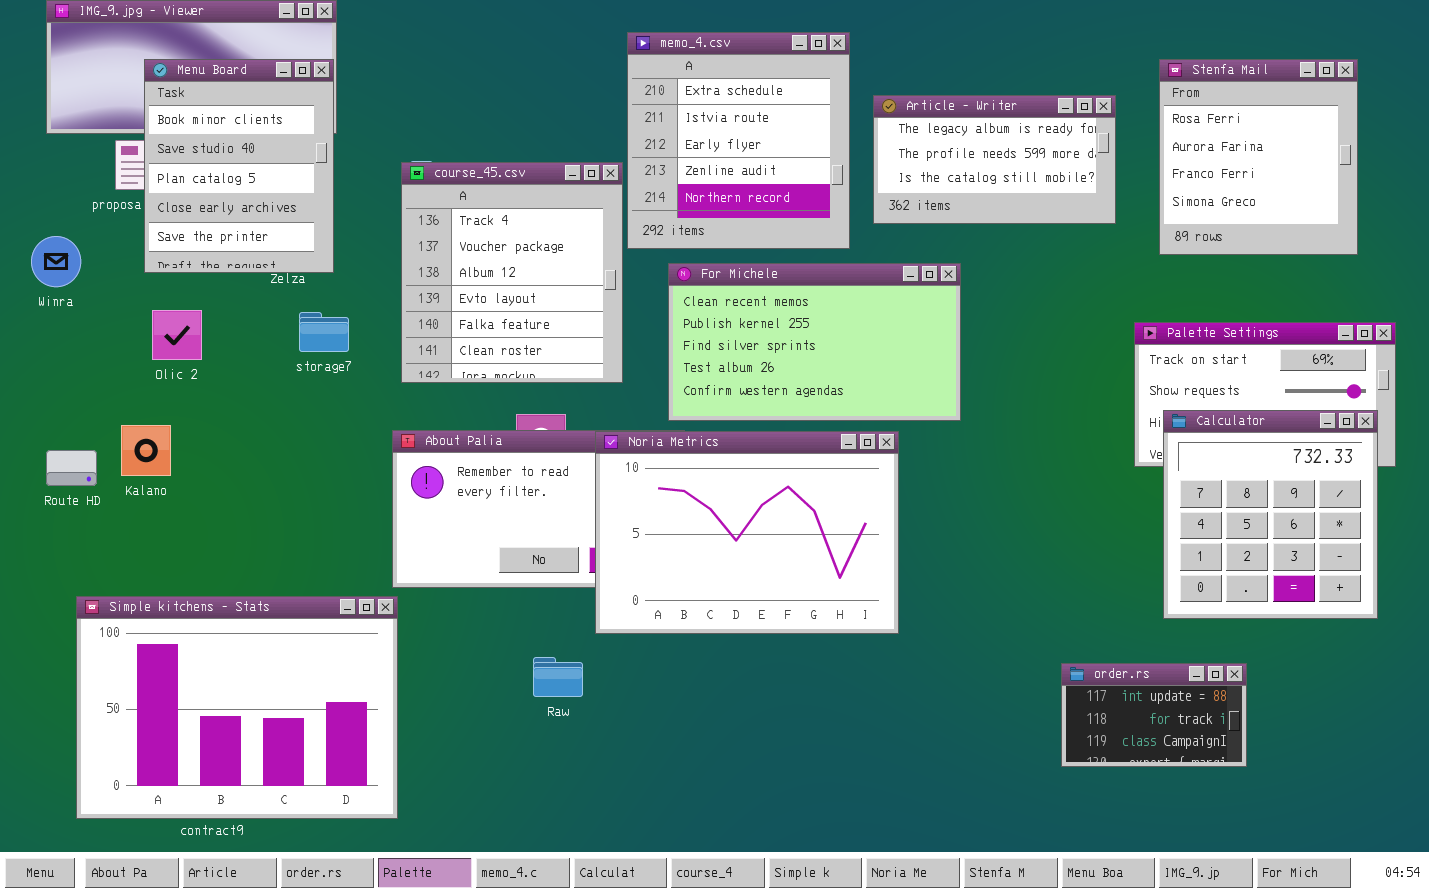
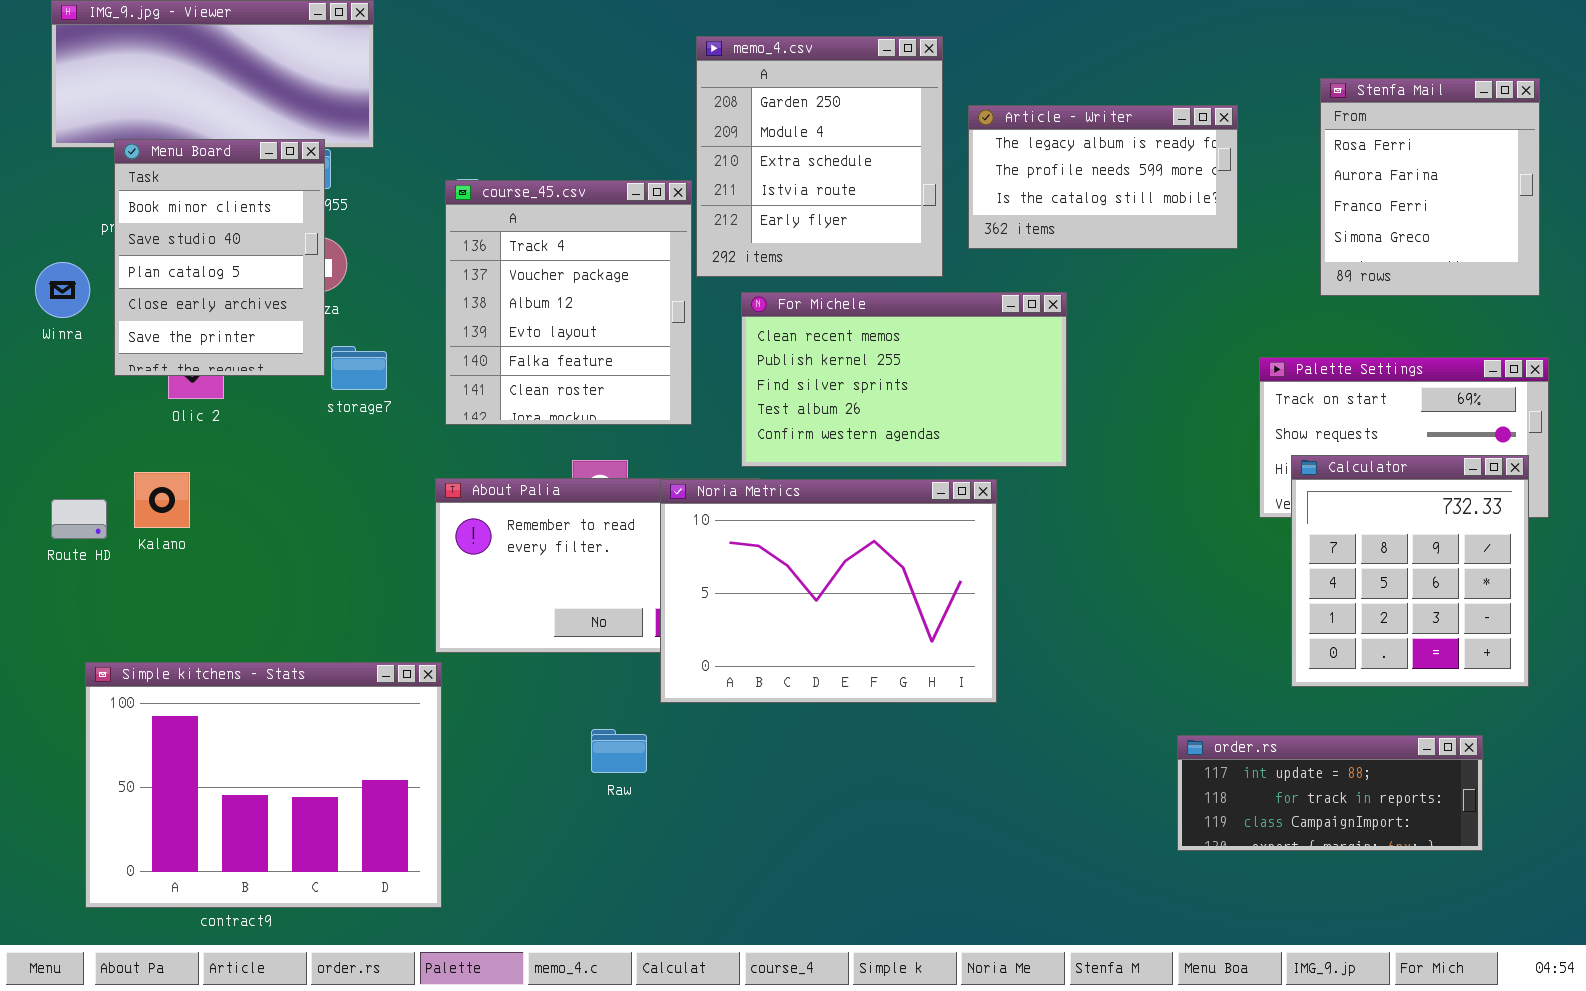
memo_4.csv: [627,32,850,249] -> [696,36,943,277], scrolled up 2 rows
Menu Board: [144,59,334,273] -> [114,139,325,376], moved
Stenfa Mail: [1159,59,1358,255] -> [1320,78,1540,296], moved
order.rs: [1061,663,1247,767] -> [1177,735,1483,851], resized

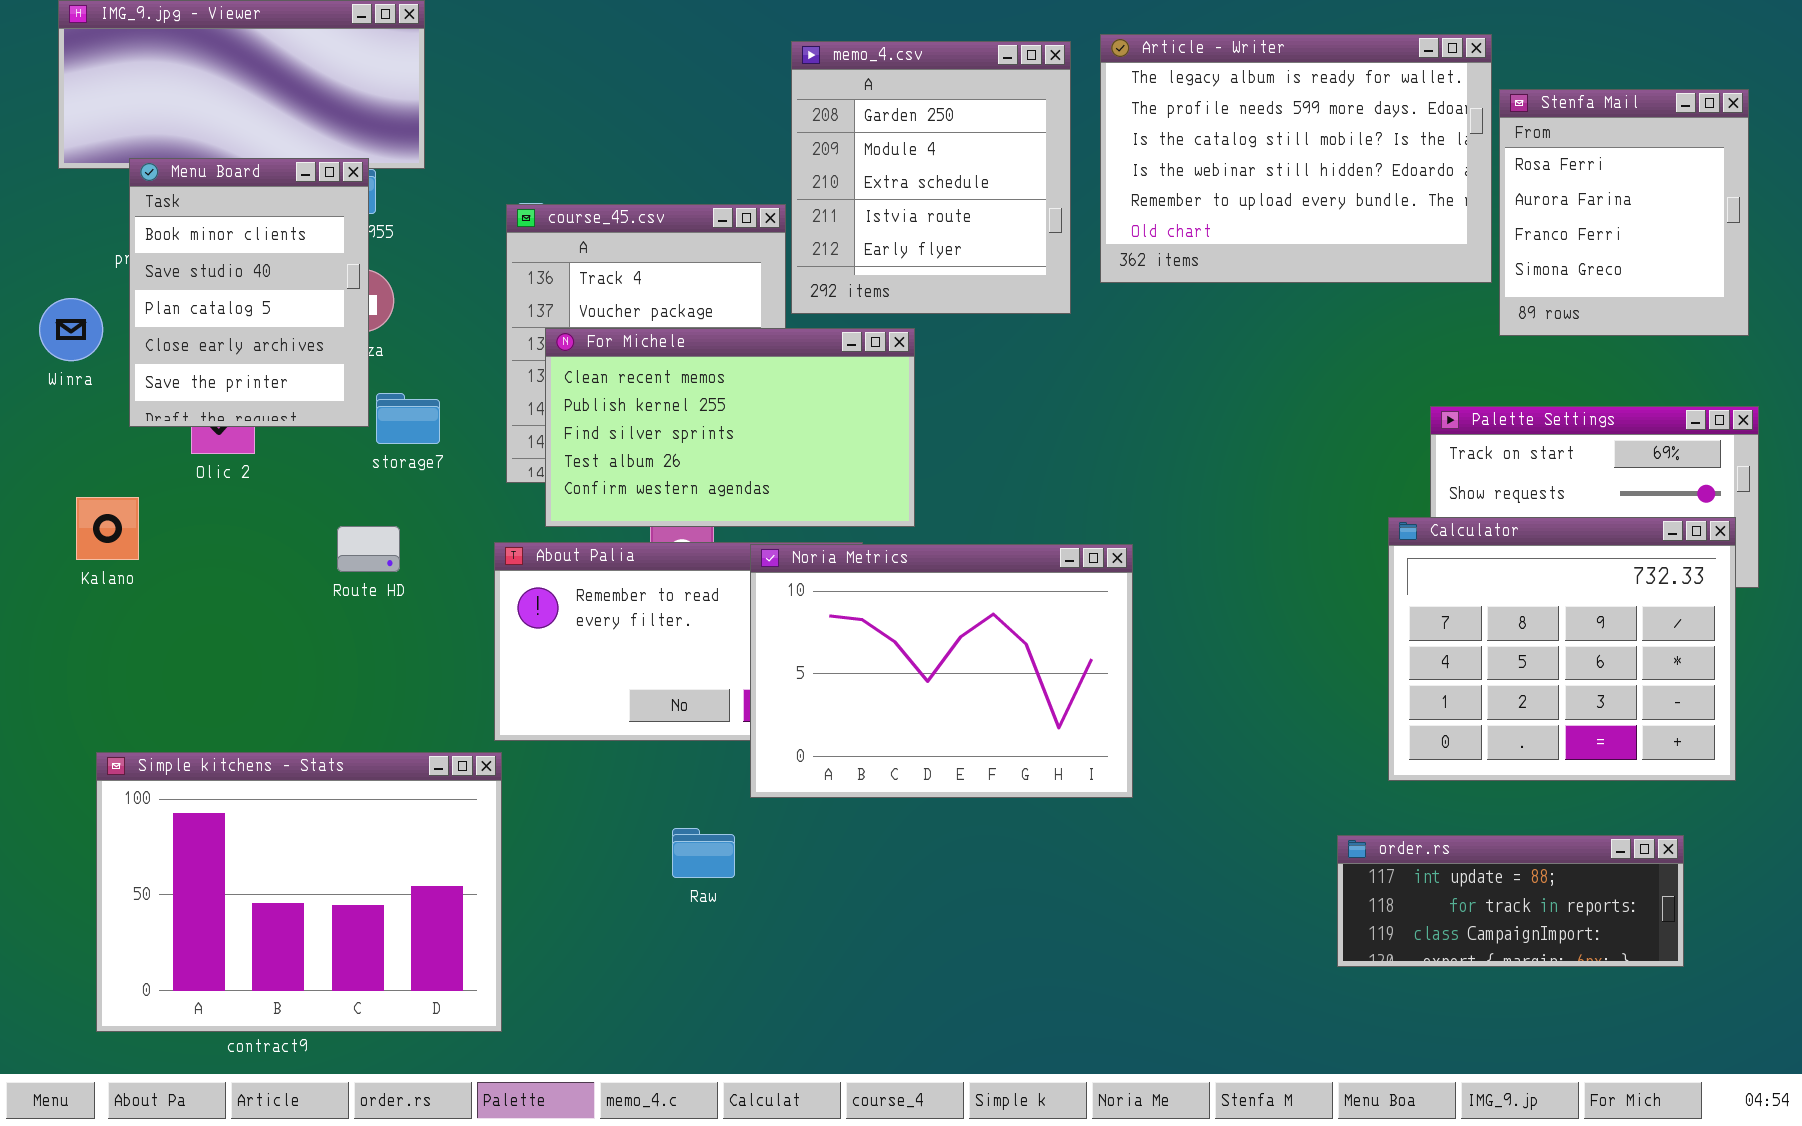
Article - Writer: [968,105,1238,249] -> [1100,34,1492,283], resized
For Michele: [741,292,1067,467] -> [545,328,915,527], moved
Calculator: [1291,455,1529,687] -> [1388,517,1736,781], resized
Kalano: [134,472,190,528] -> [76,497,139,560], moved
Route HD: [51,499,107,539] -> [337,526,400,572], moved

